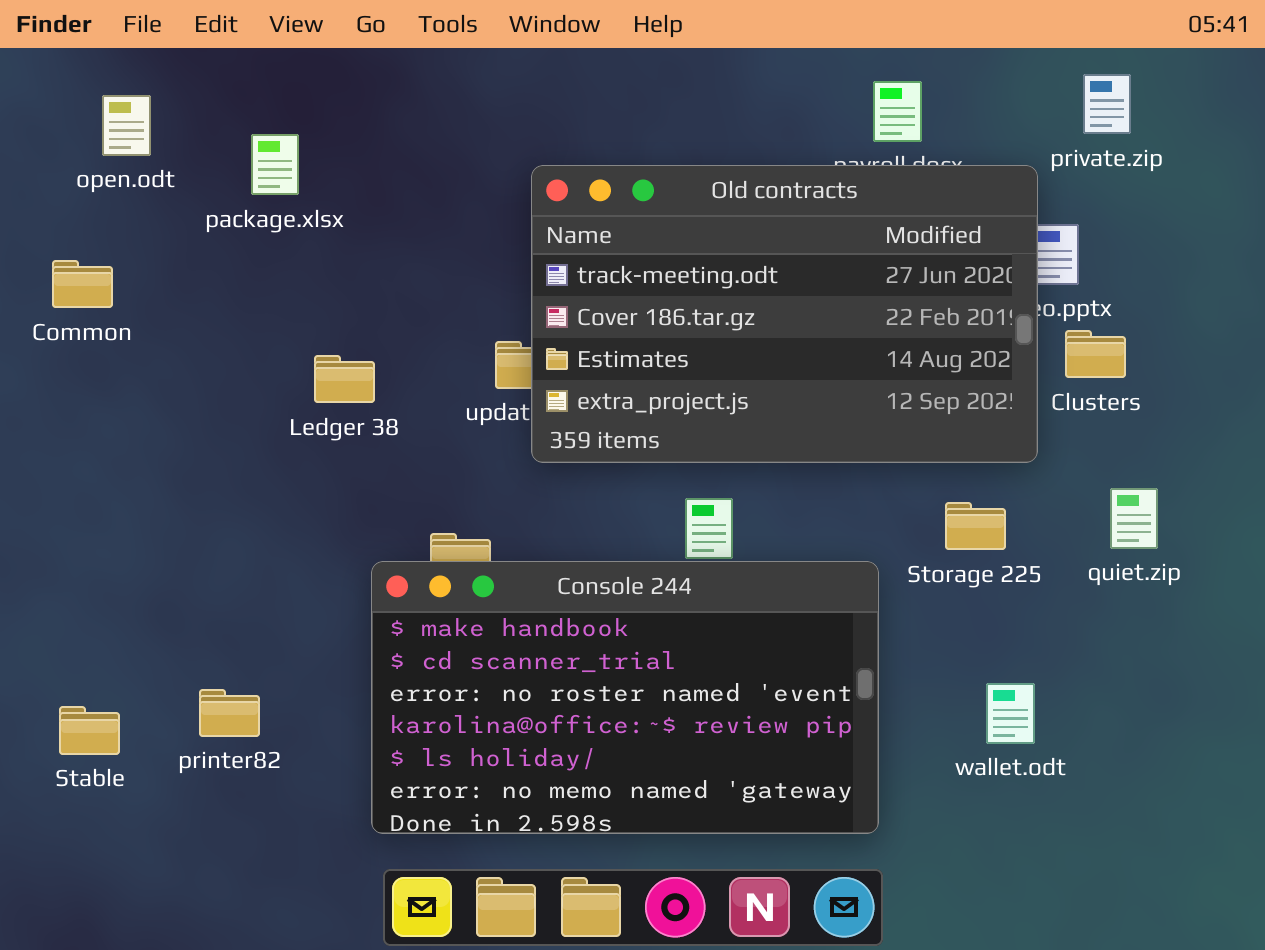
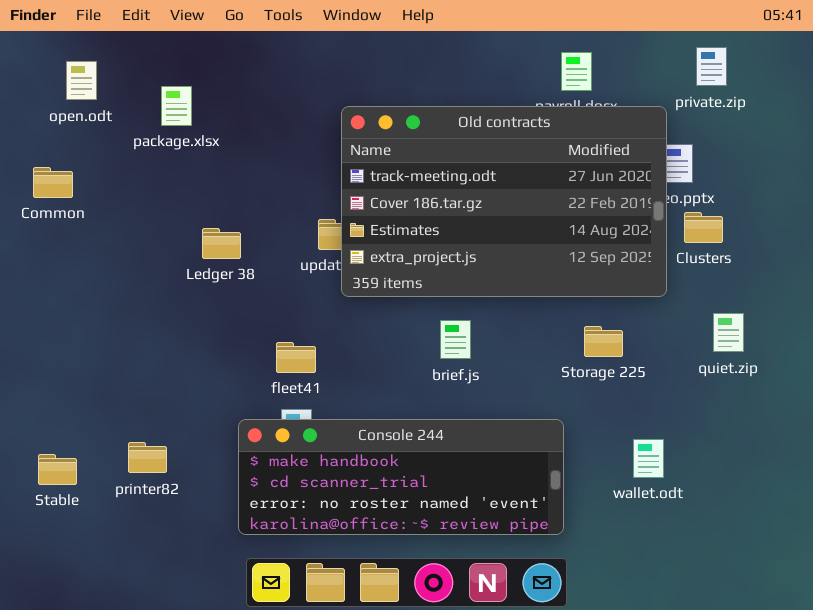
Storage 225: [945,502,1006,550] -> [584,326,623,357], moved
Console 244: [371,561,879,834] -> [238,419,564,535], resized

